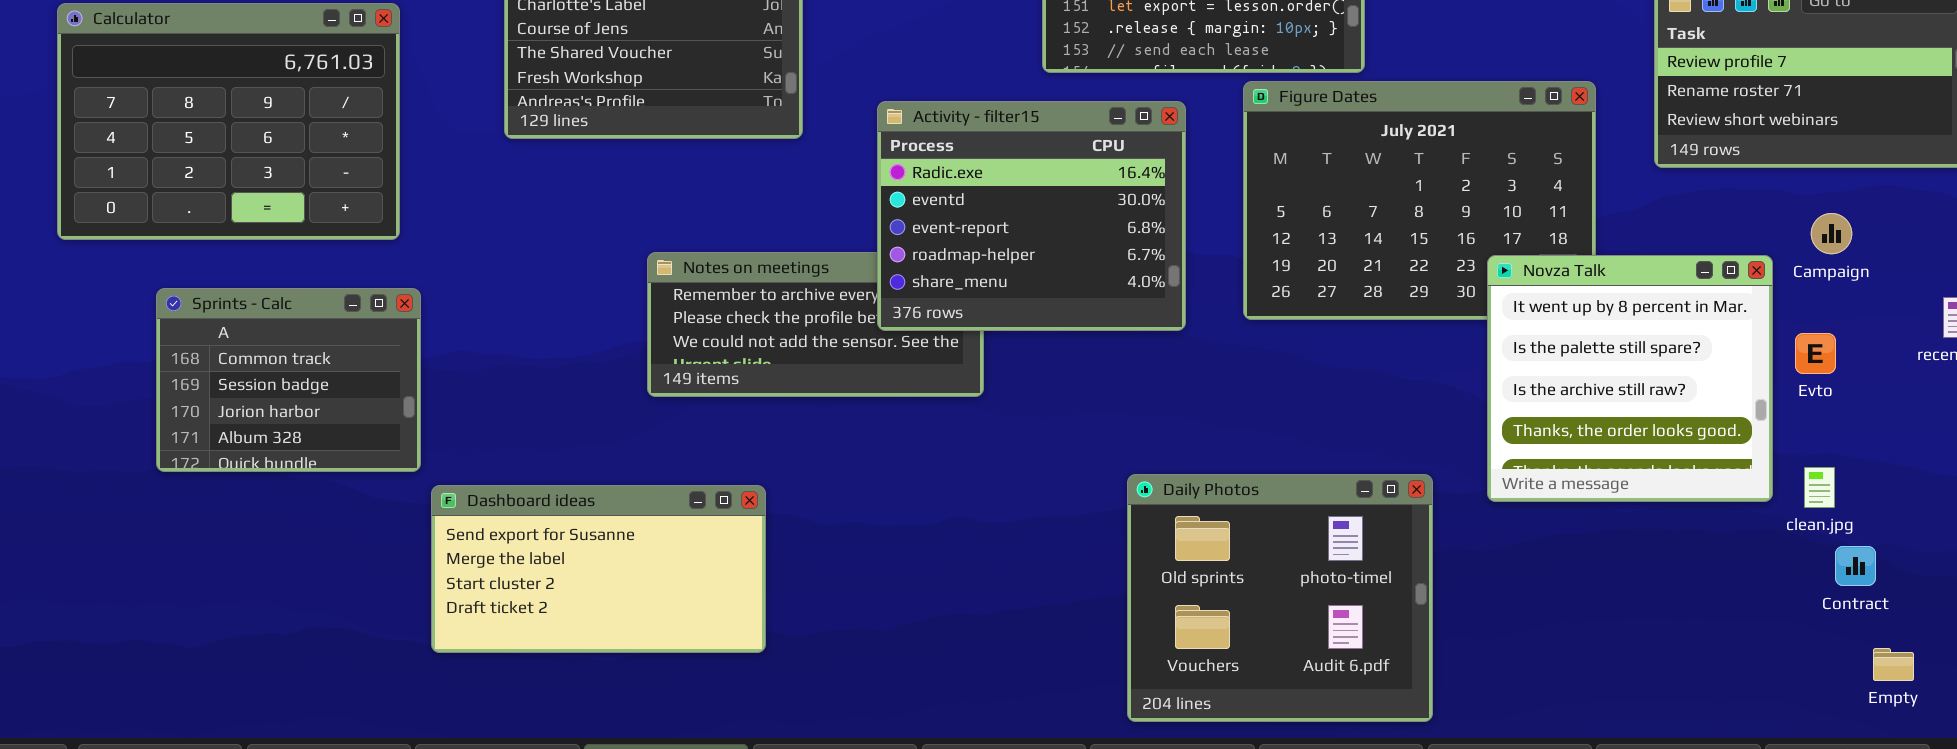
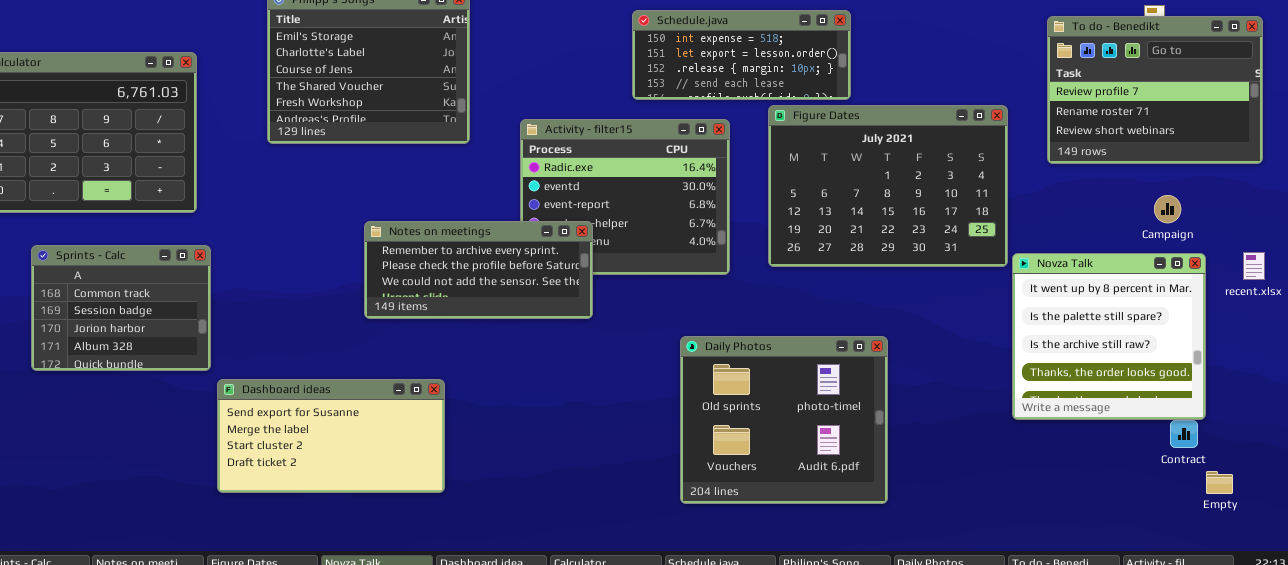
Notes on meetings: [647,252,984,397] -> [364,221,593,319], raised
Novza Talk: [1487,255,1773,502] -> [1012,253,1206,420], moved
Daily Photos: [1127,474,1433,722] -> [680,336,888,504], moved
Empty: [1873,648,1914,681] -> [1206,471,1233,494], moved

